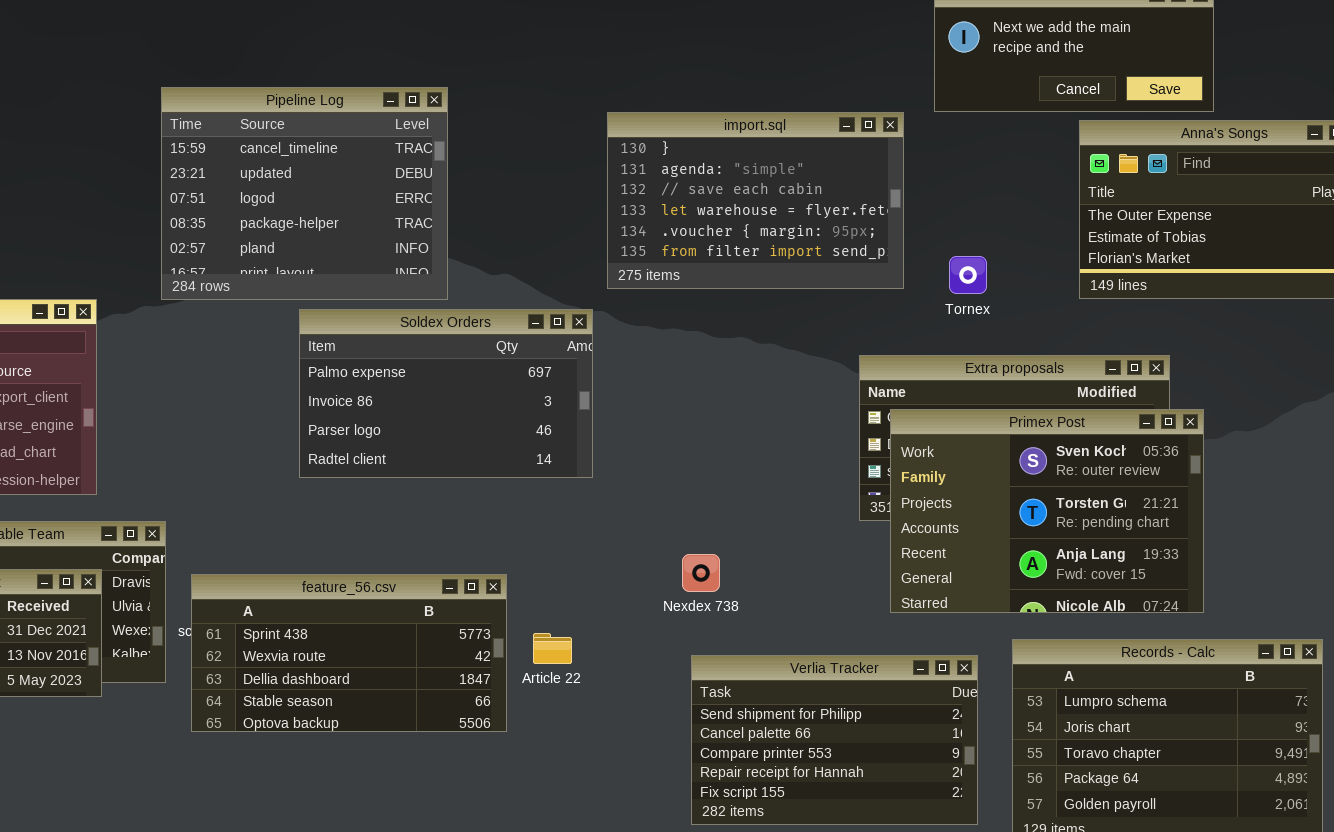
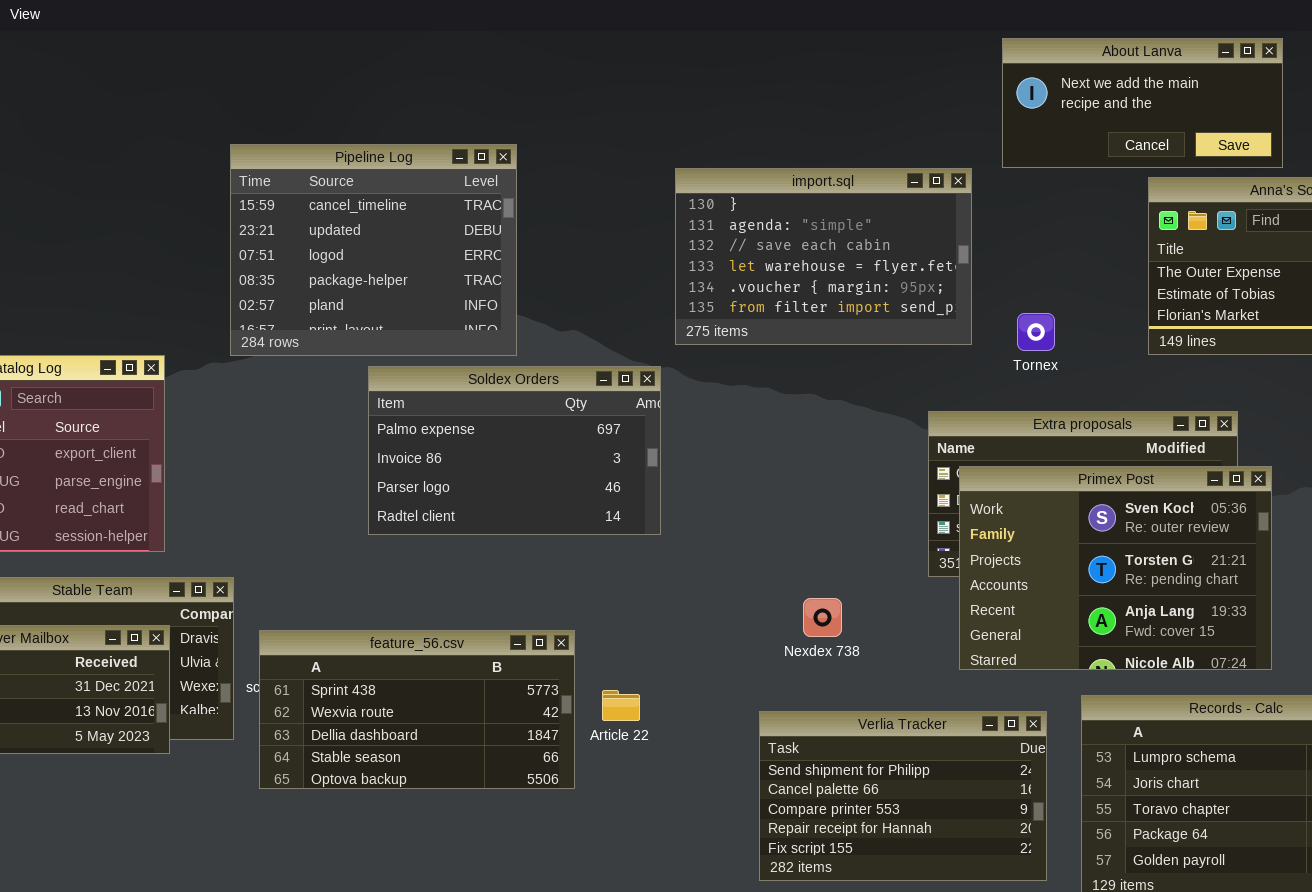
Nexdex 738: [682,554,720,592] -> [803,598,842,637], moved

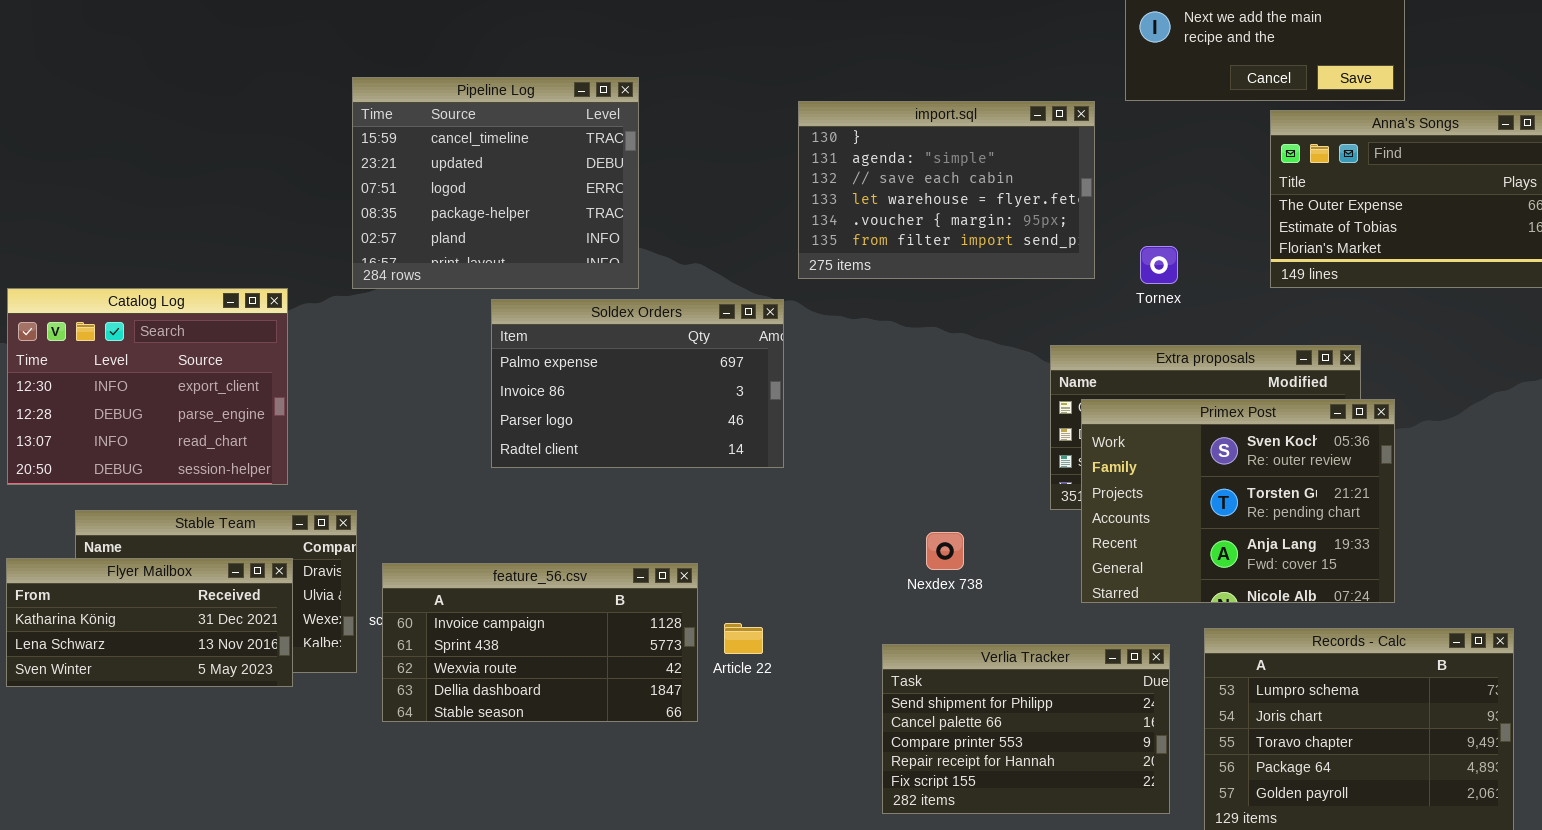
feature_56.csv: [259,630,575,789] -> [382,563,698,722], scrolled up 1 row

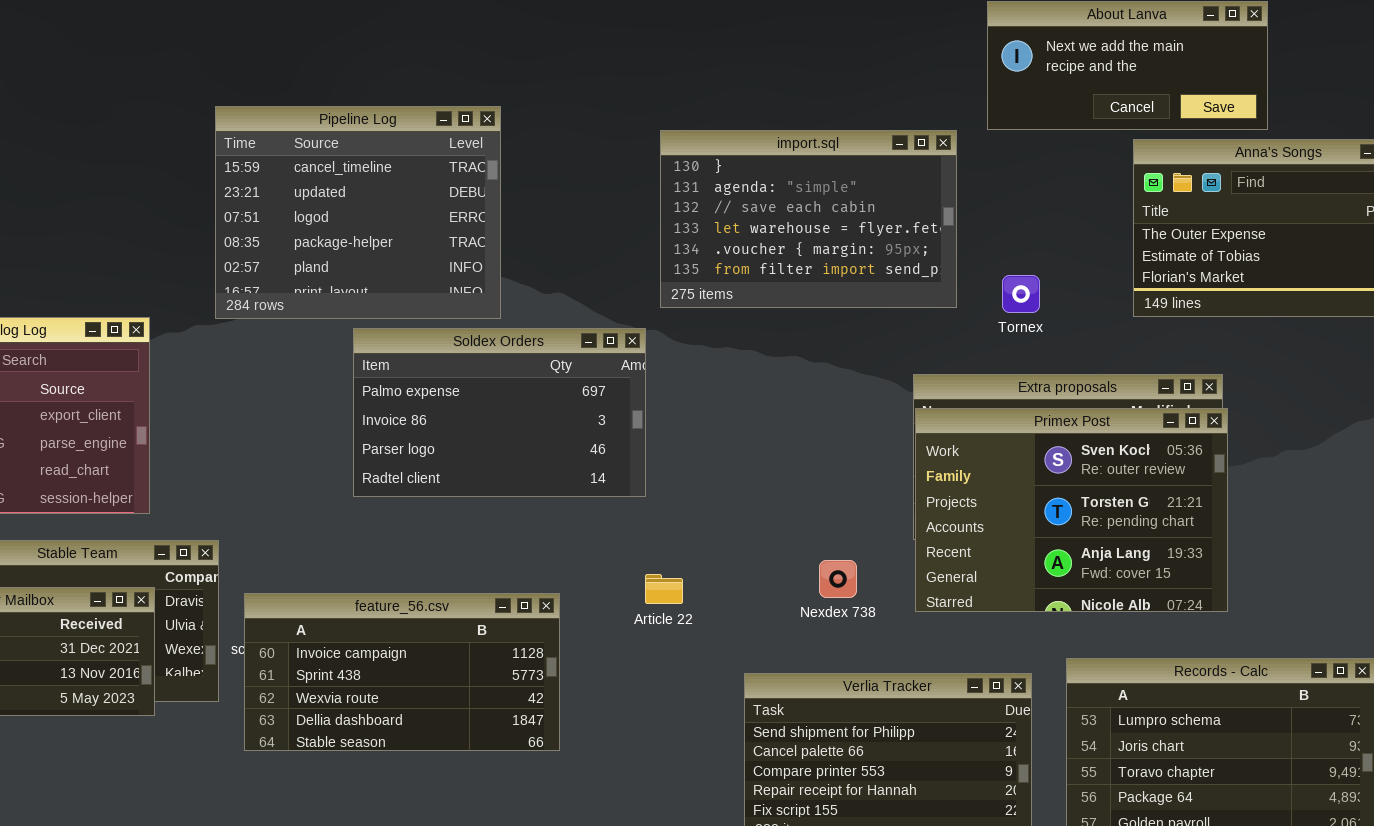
Primex Post: [1081,399,1395,603] -> [915,408,1228,612], moved
Nexdex 738: [926,532,964,570] -> [819,560,857,598], moved
Article 22: [724,623,763,654] -> [645,574,683,604], moved

